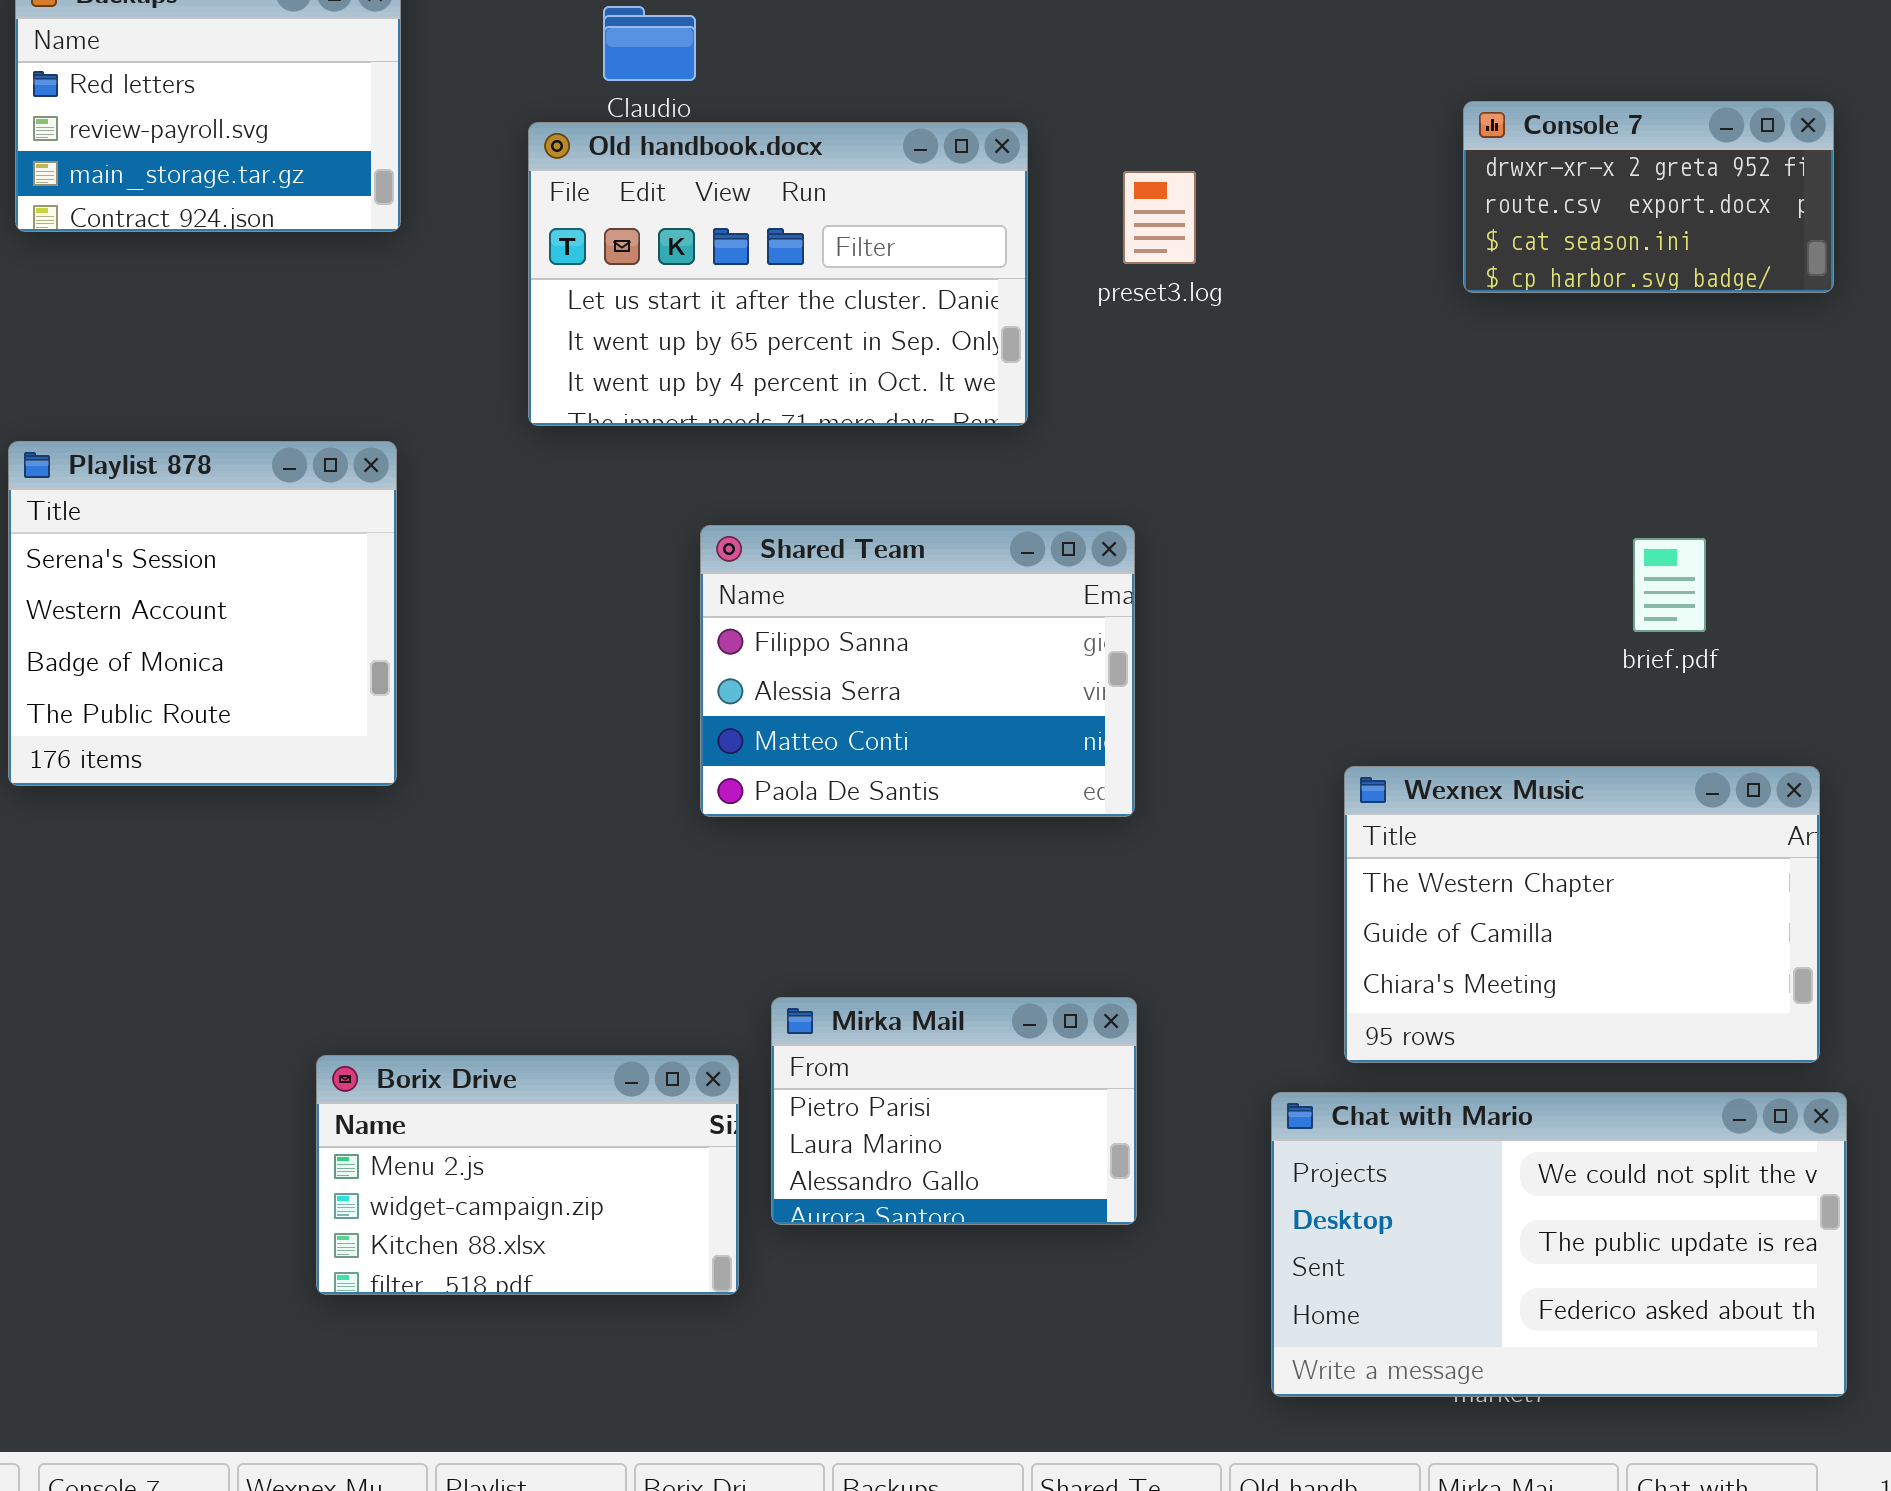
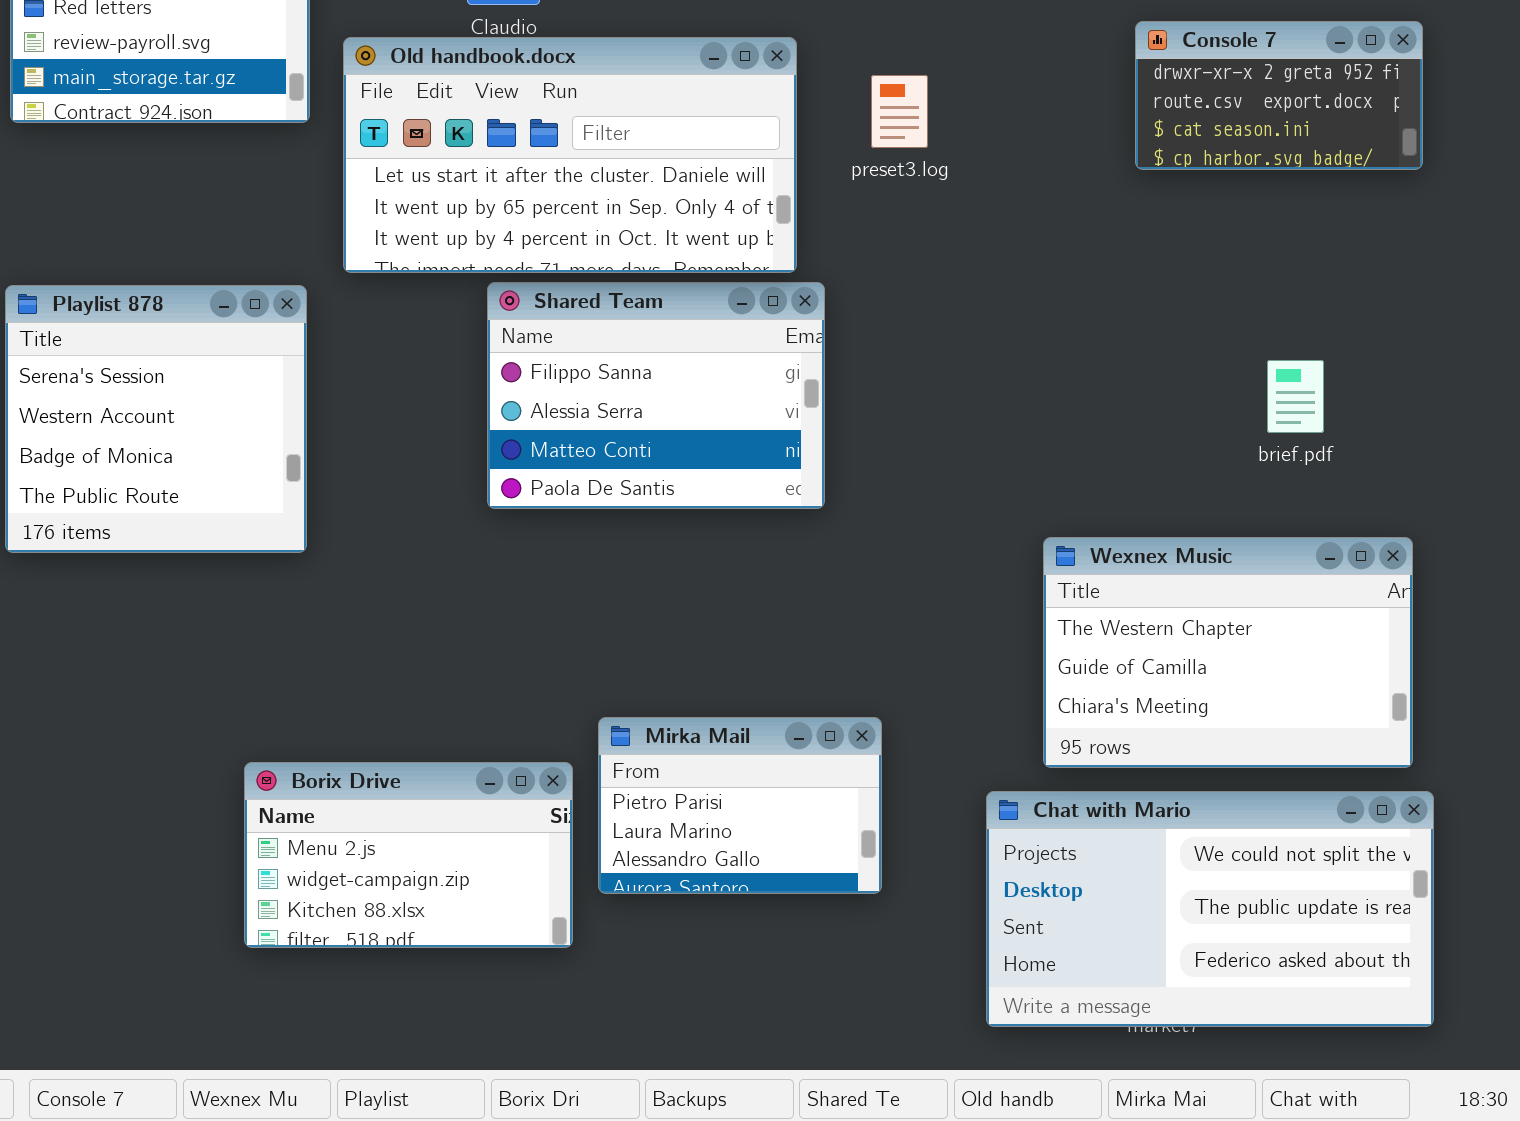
Old handbook.docx: [528,122,1028,426] -> [343,37,797,273], resized
Shared Team: [700,525,1135,817] -> [487,282,825,509], moved

